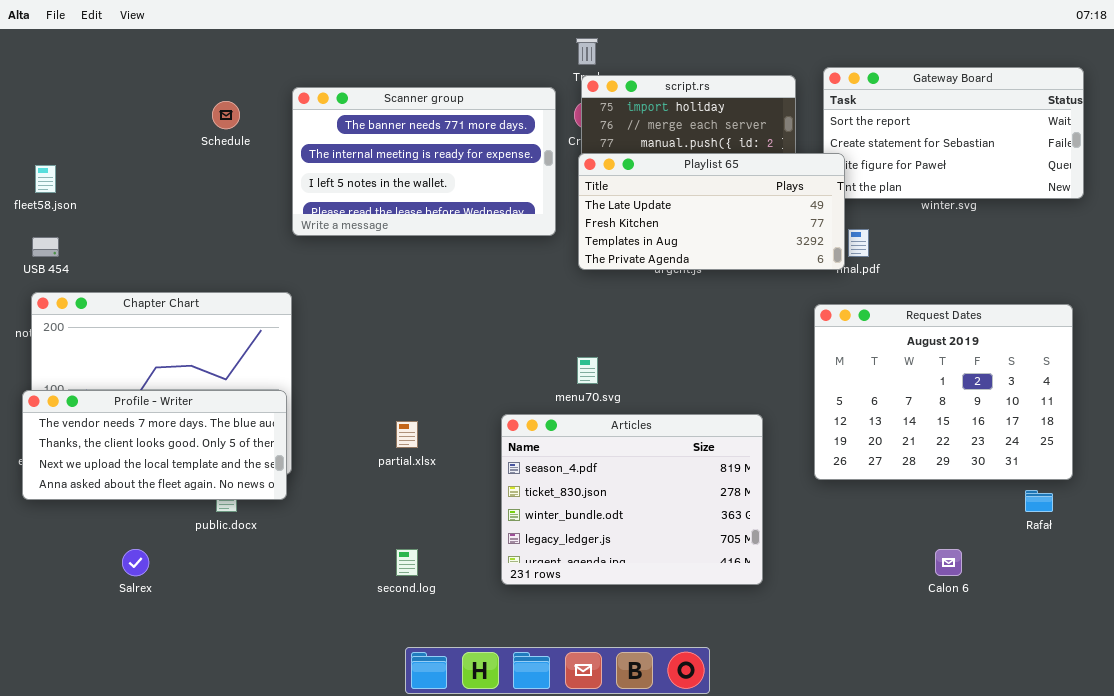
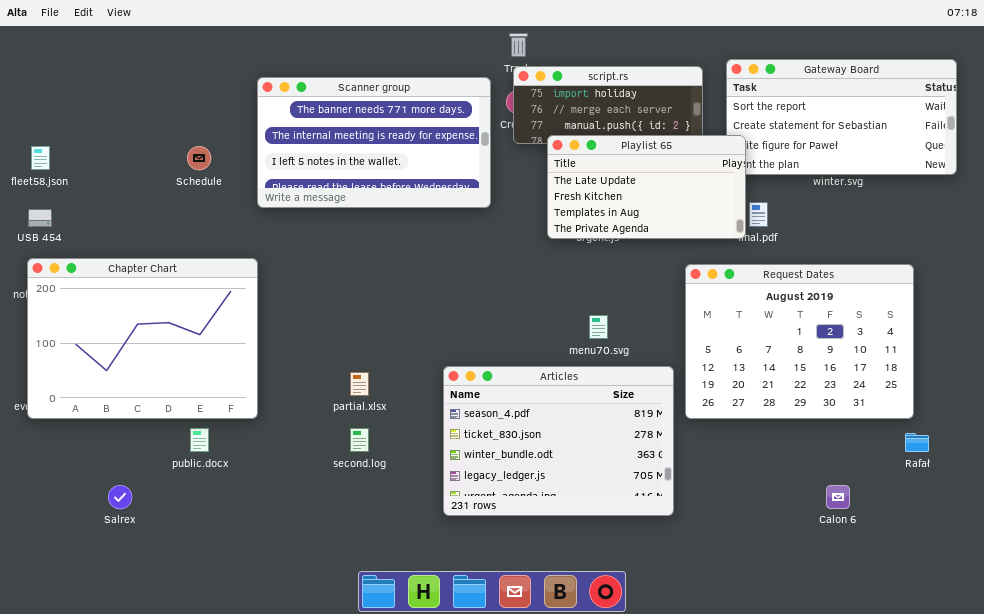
Schedule: [212,101,240,129] -> [187,146,211,170], moved
Playlist 65: [578,153,845,270] -> [547,135,746,239], resized
Request Dates: [814,304,1073,480] -> [685,264,914,419], moved
menu70.svg: [577,357,598,384] -> [589,315,608,339], moved
Profile - Writer: [22,390,287,500] -> none, closed
second.log: [396,549,418,576] -> [350,428,369,452], moved

